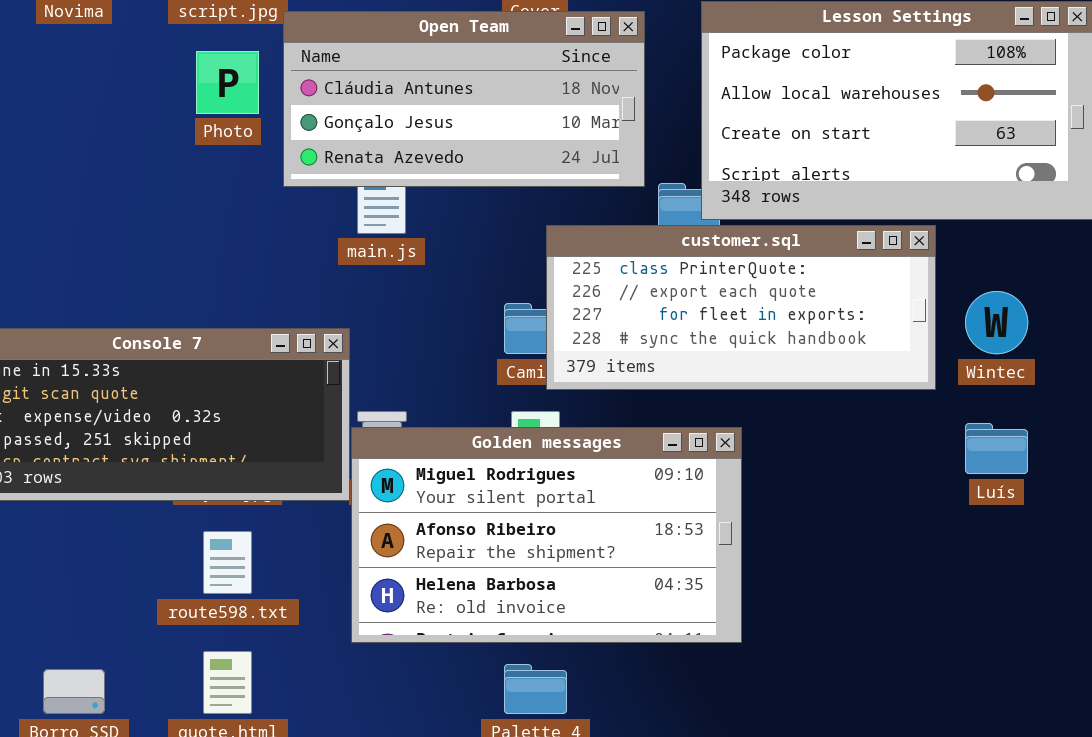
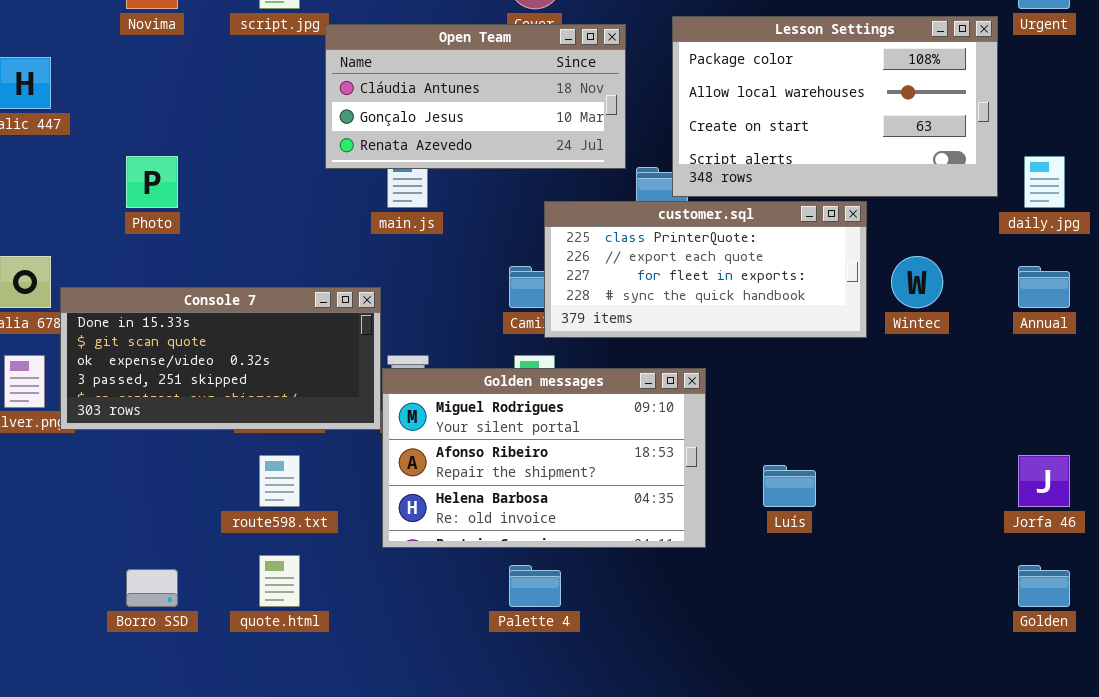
Photo: [196,51,259,114] -> [126,156,178,208], moved
Luís: [965,423,1028,474] -> [763,465,816,507], moved

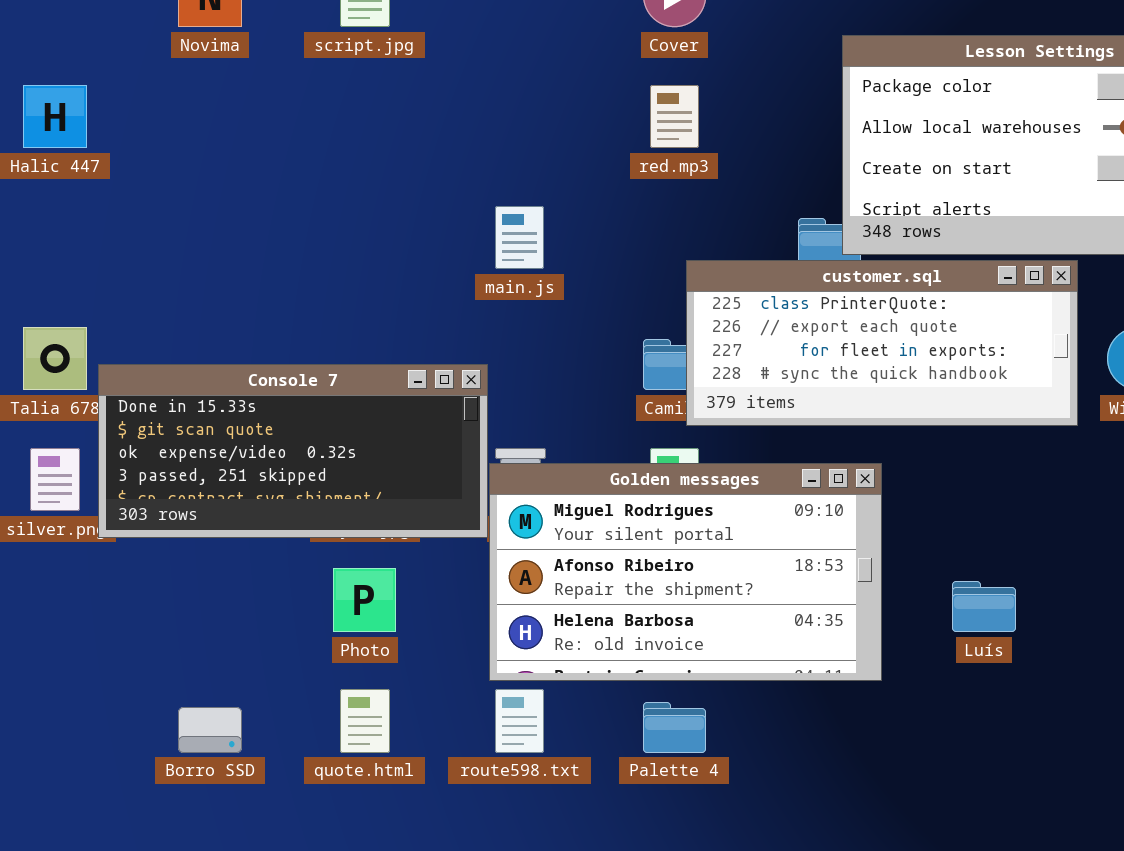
Open Team: [325,24,626,169] -> none, closed
Photo: [126,156,178,208] -> [333,568,396,632], moved
route598.txt: [259,455,300,507] -> [495,689,544,753], moved

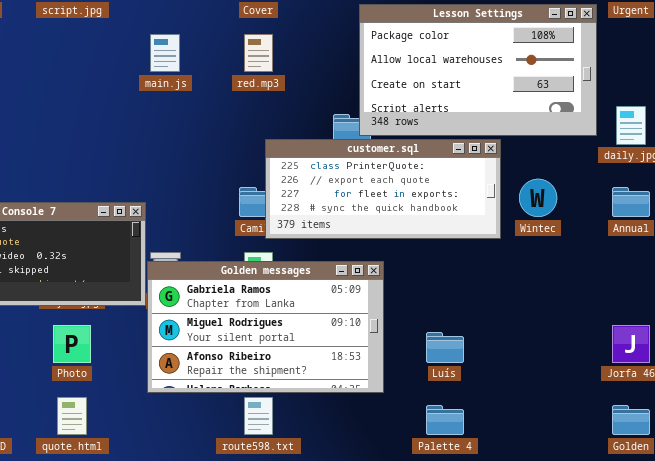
main.js: [495,206,544,269] -> [150,34,180,72], moved
Golden messages: [489,463,882,681] -> [147,261,384,393], scrolled up 1 row
route598.txt: [495,689,544,753] -> [244,397,273,435], moved
Palette 4: [643,702,706,753] -> [426,405,464,435], moved

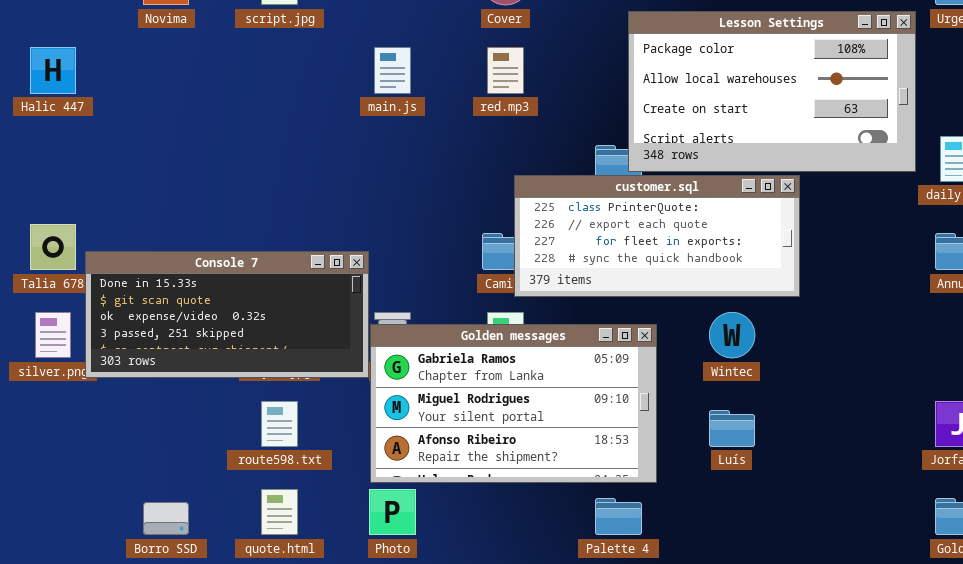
Wintec: [519,179,557,217] -> [709,312,755,358], moved
Photo: [53,325,91,363] -> [369,489,416,535], moved
route598.txt: [244,397,273,435] -> [261,401,298,447], moved
Palette 4: [426,405,464,435] -> [595,498,642,535], moved

